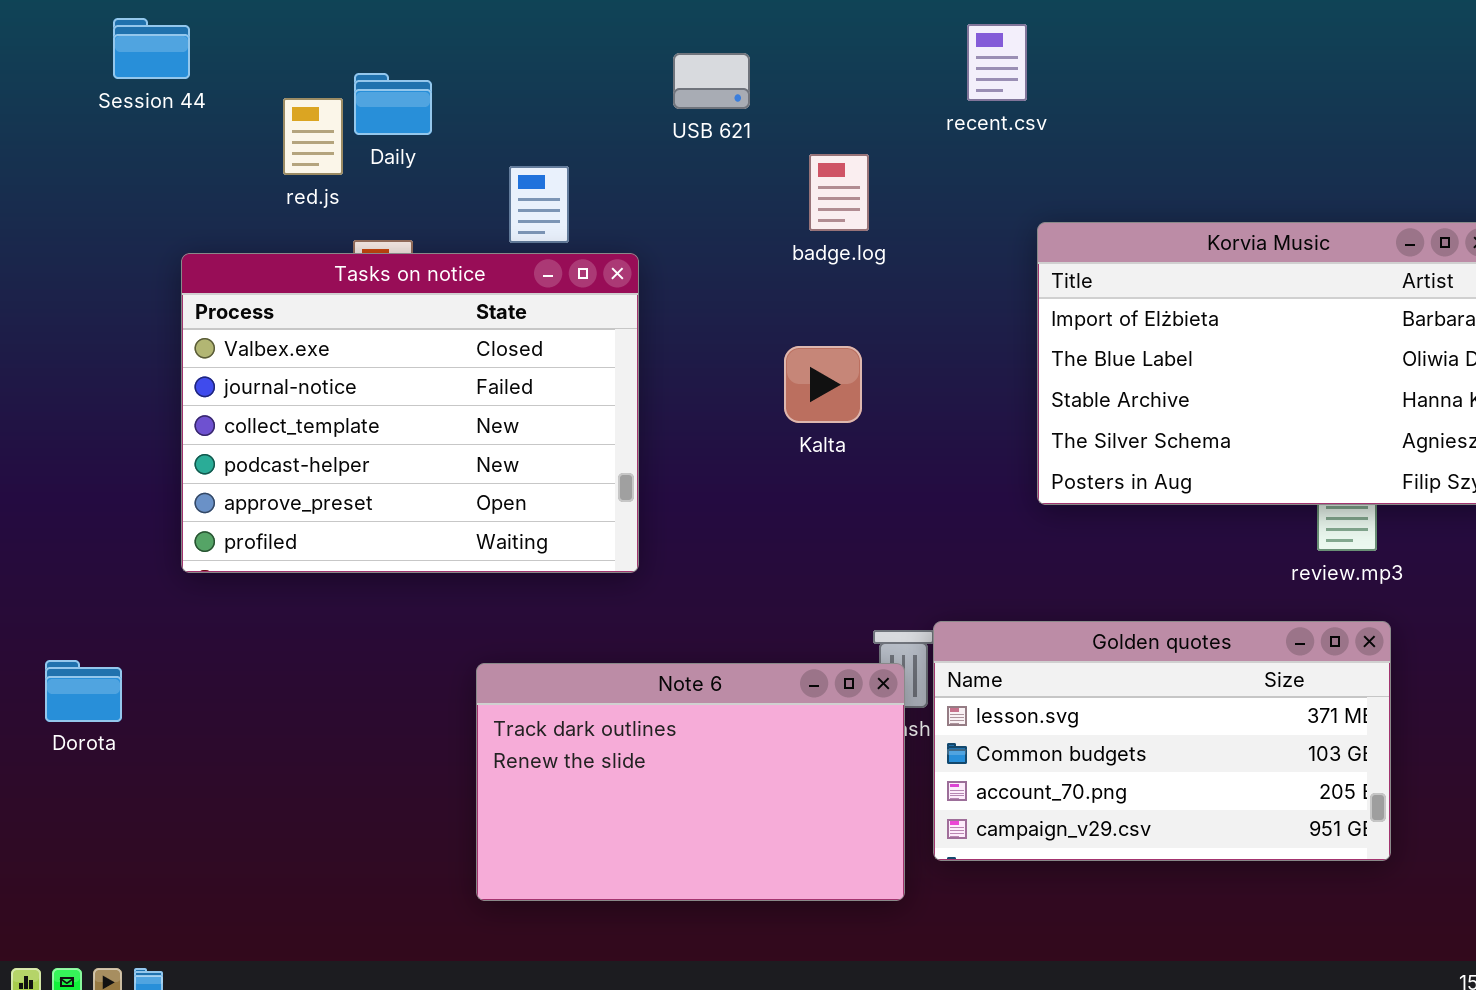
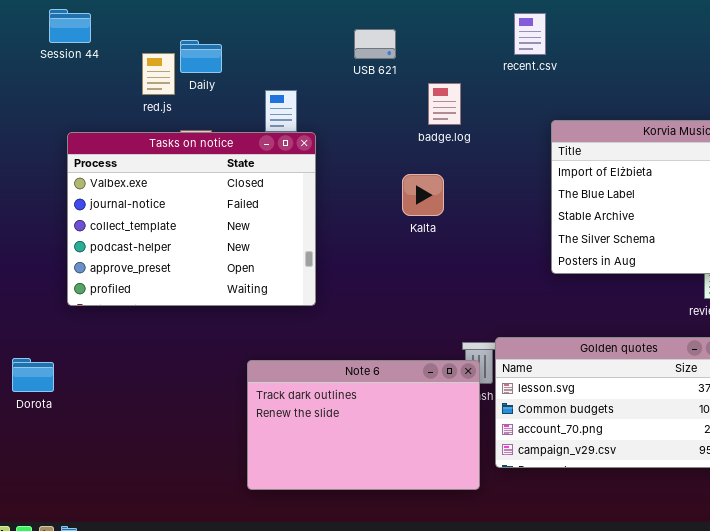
Tasks on notice: [181,253,639,573] -> [67,132,316,306], moved
Kalta: [784,346,862,423] -> [402,174,444,216], moved

